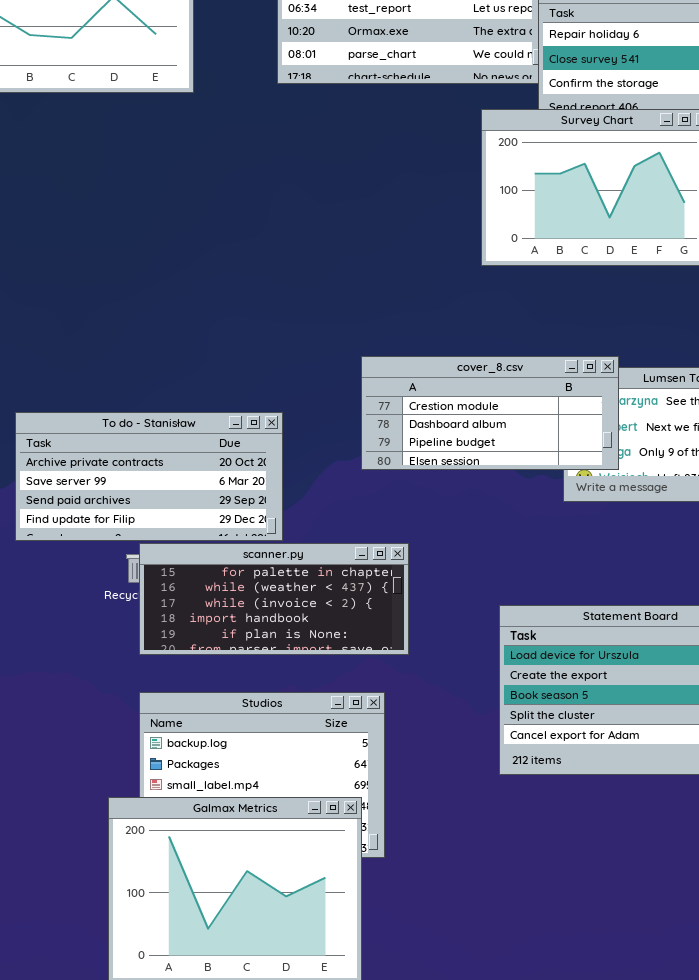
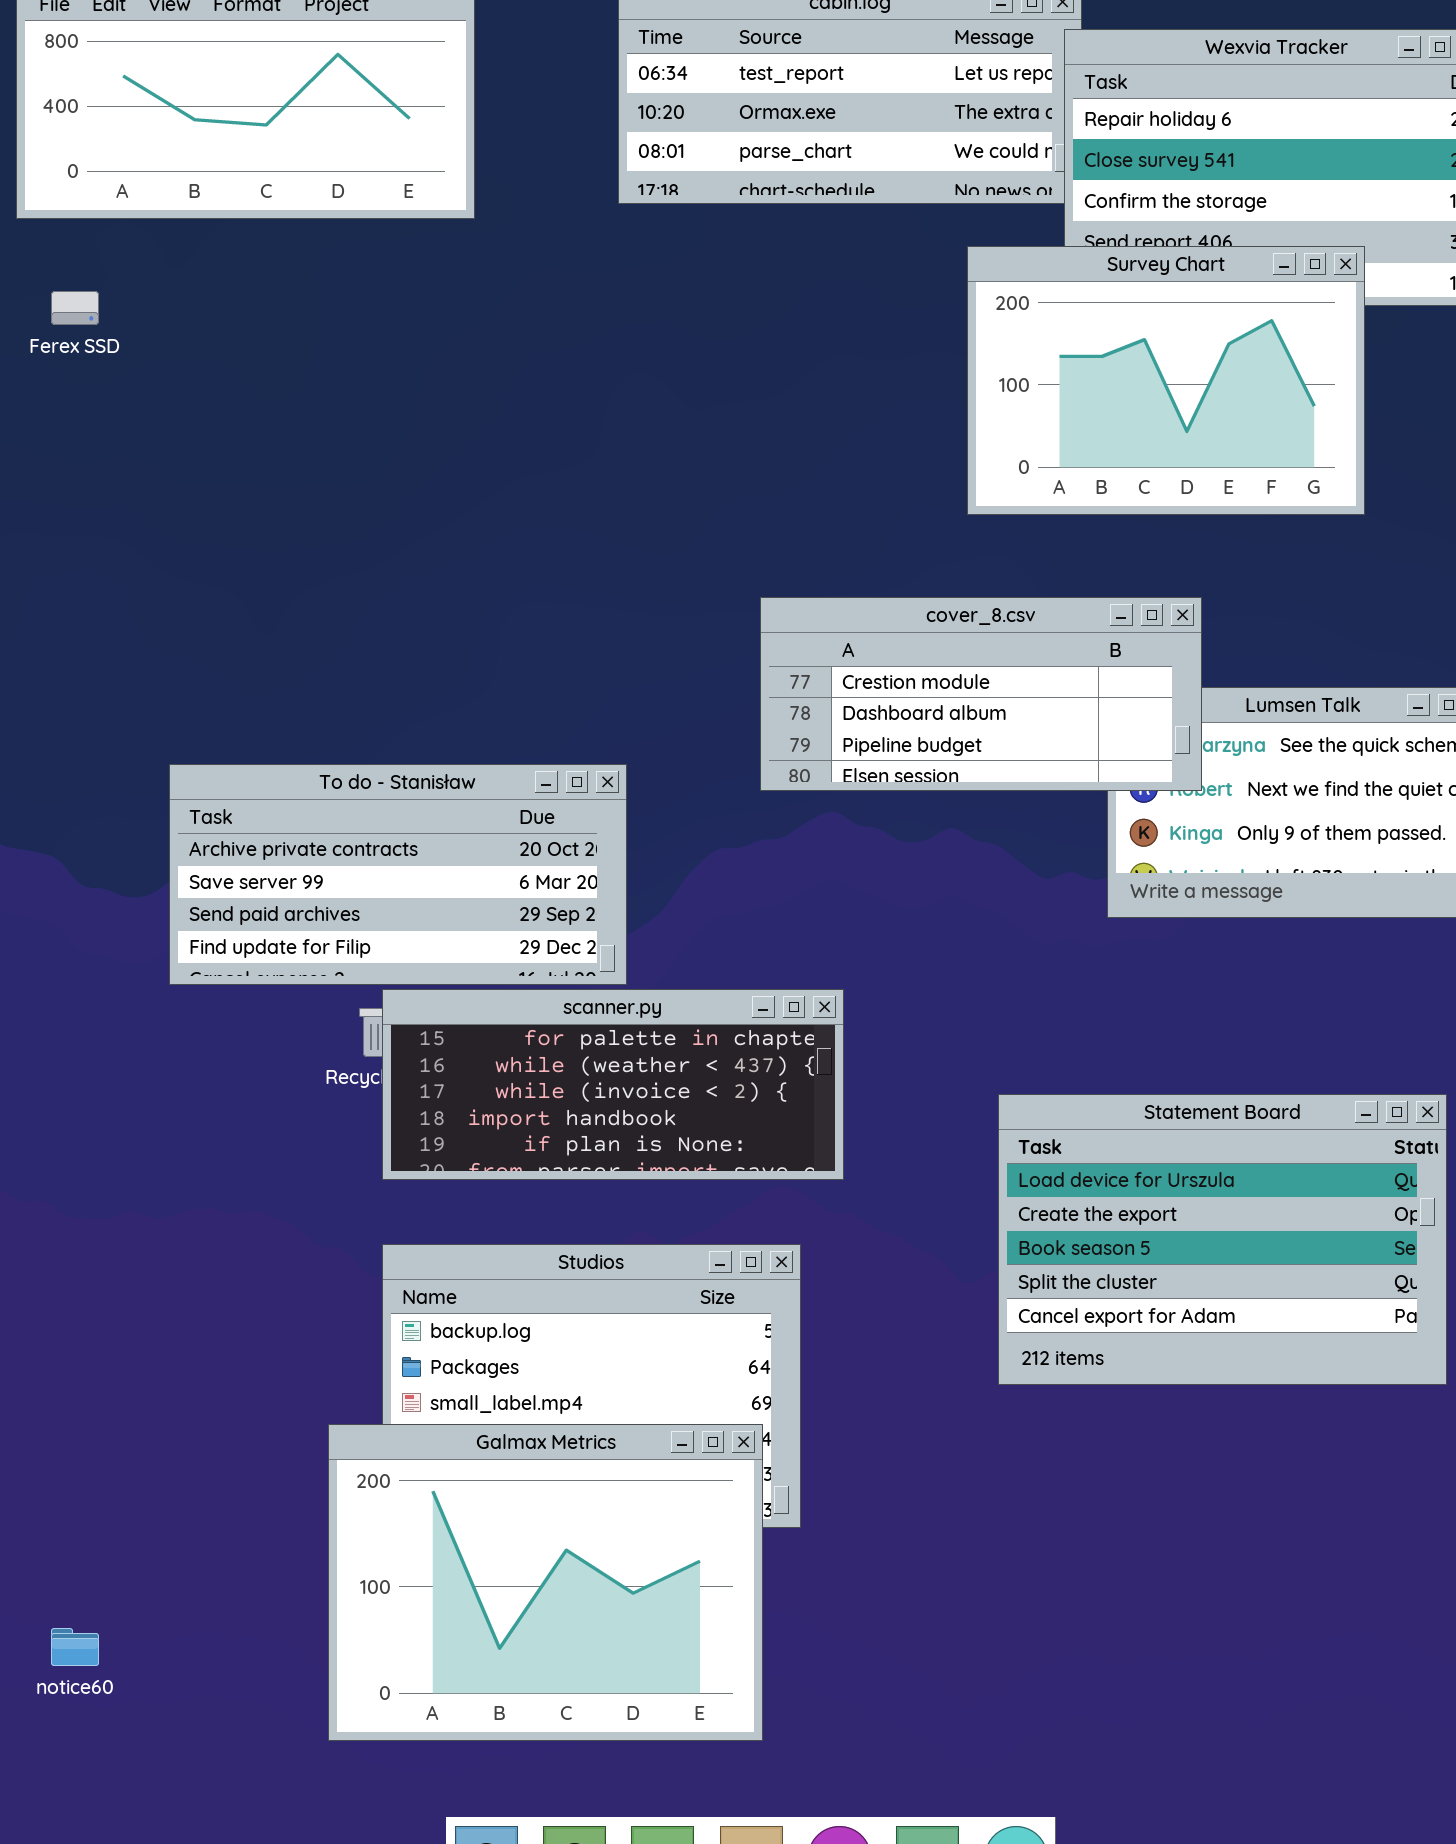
cover_8.csv: [361,356,619,470] -> [760,597,1202,791], moved

